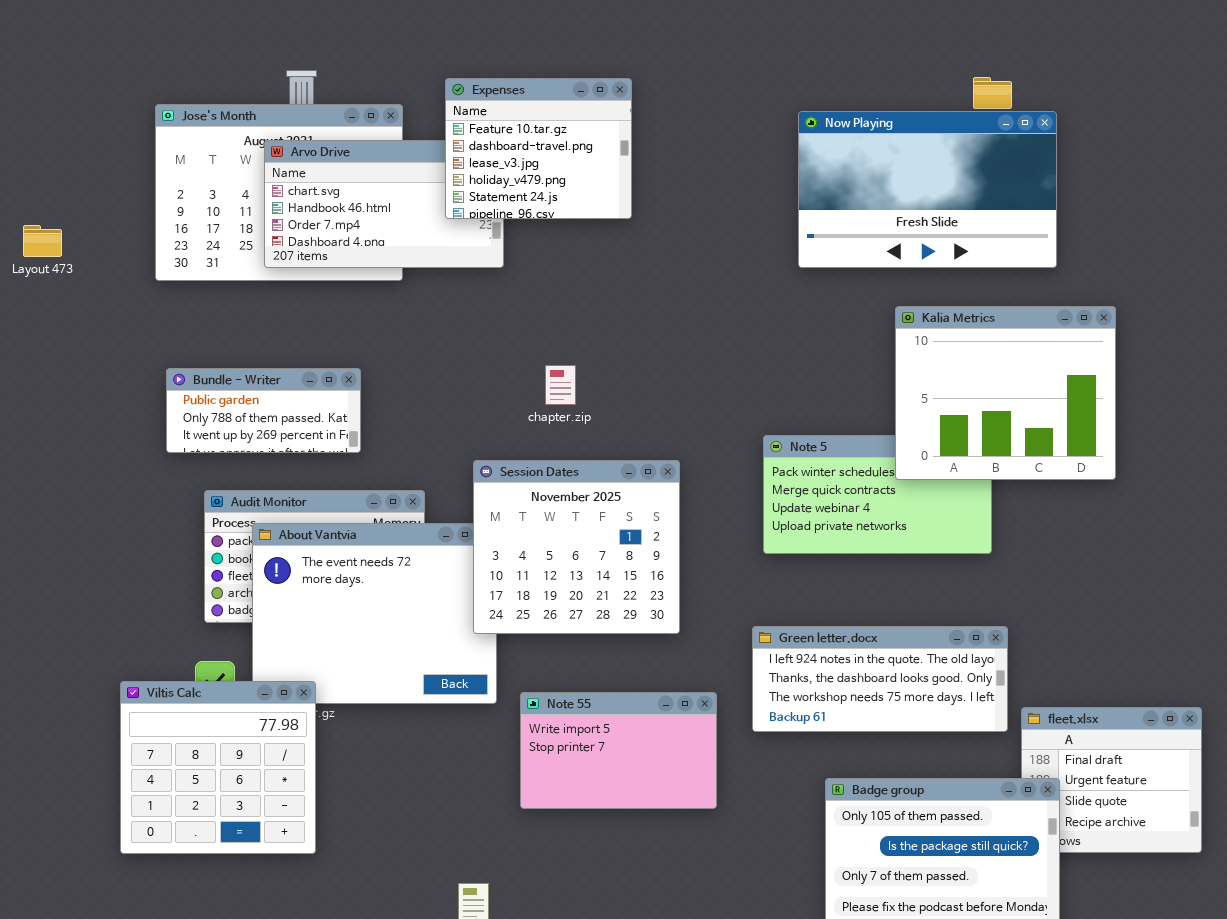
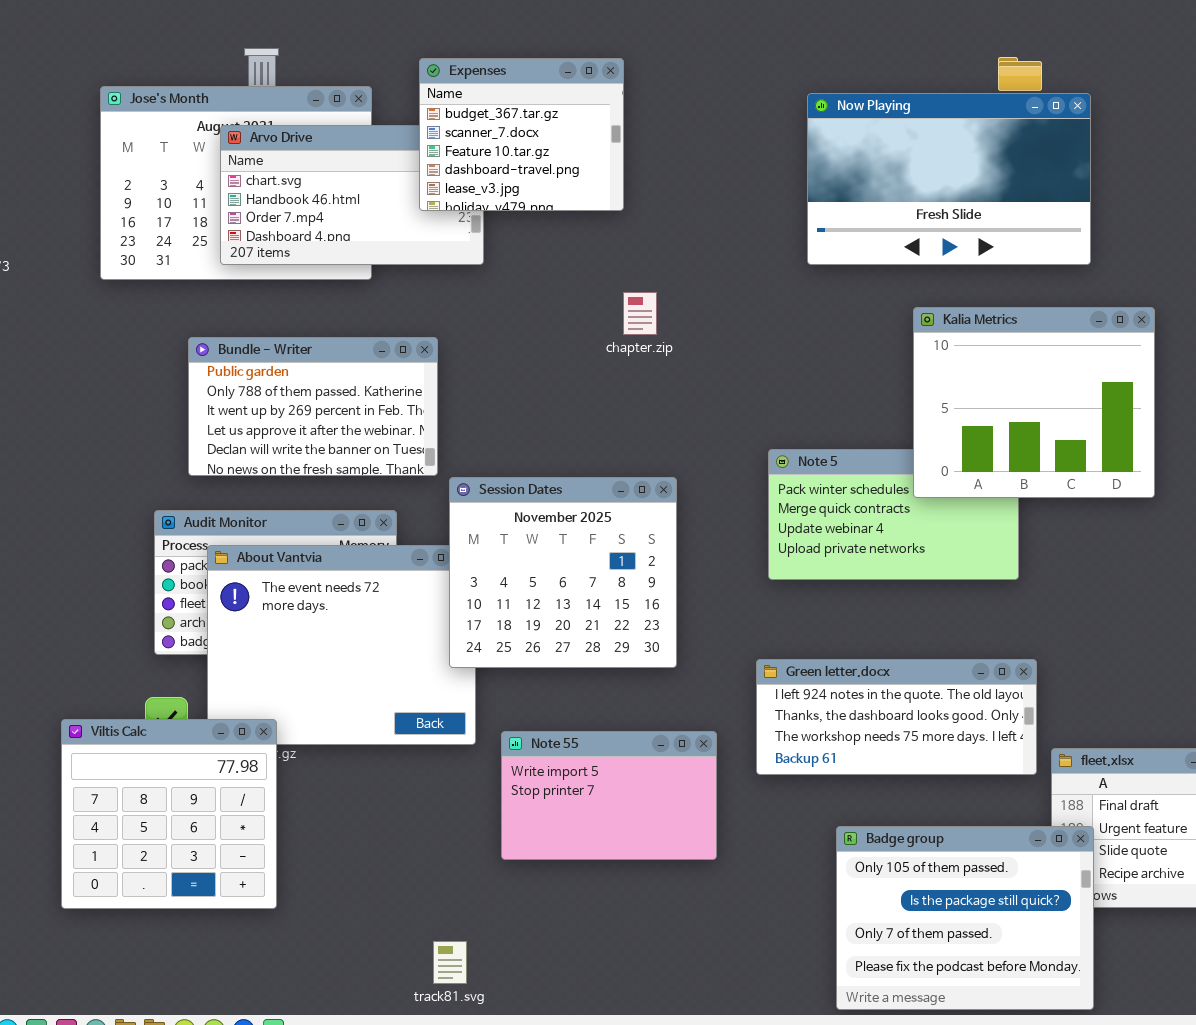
Expenses: [445,78,632,219] -> [419,58,624,211], scrolled up 2 rows
chapter.zip: [545,365,576,405] -> [623,292,657,335], moved
Bundle - Writer: [166,368,361,453] -> [188,337,438,476], moved, resized

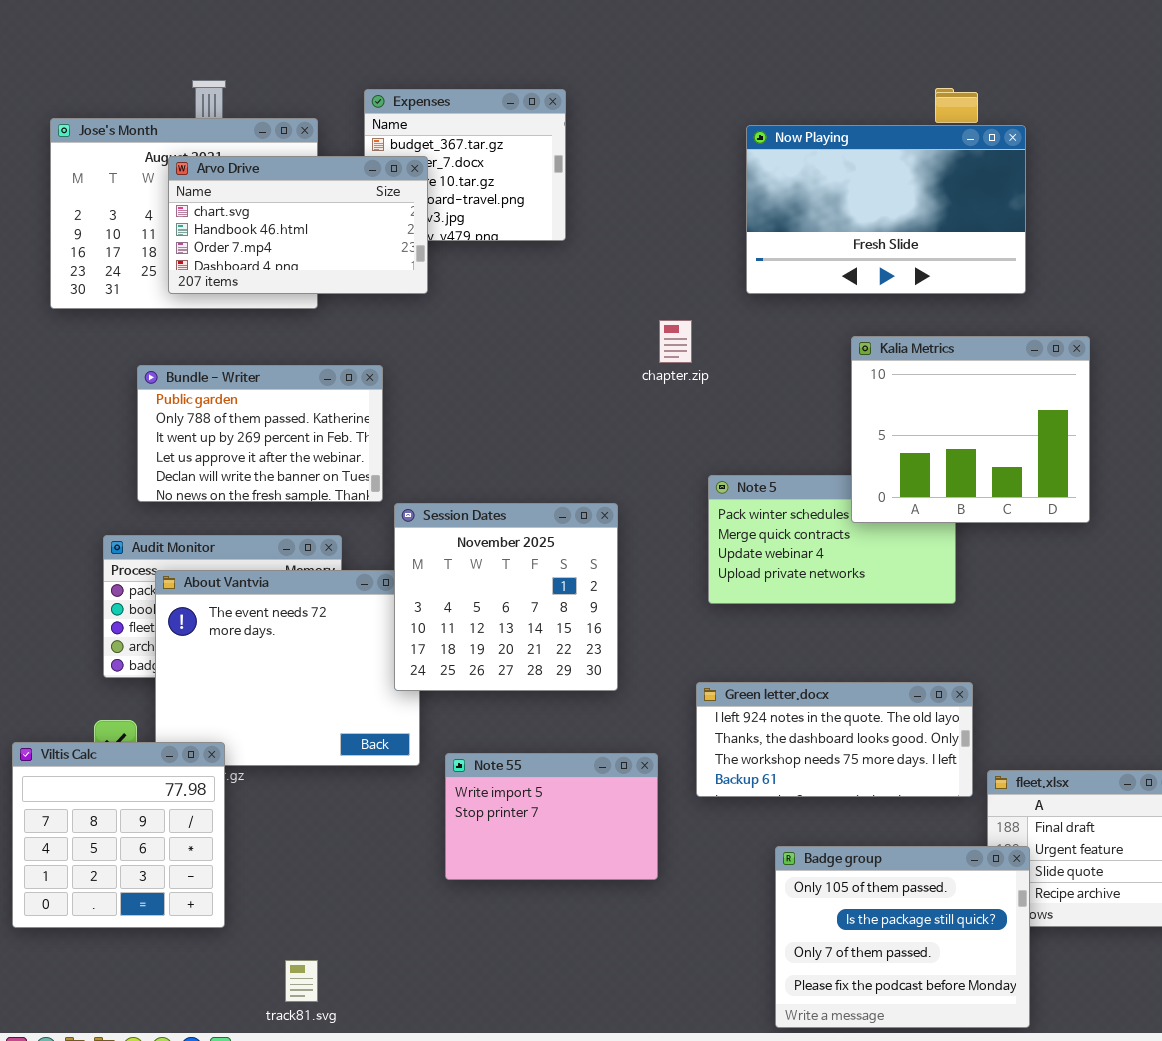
Arvo Drive: [220,125,484,265] -> [168,156,428,294], raised
chapter.zip: [623,292,657,335] -> [659,320,692,363], moved
track81.svg: [433,941,467,984] -> [285,960,318,1002], moved

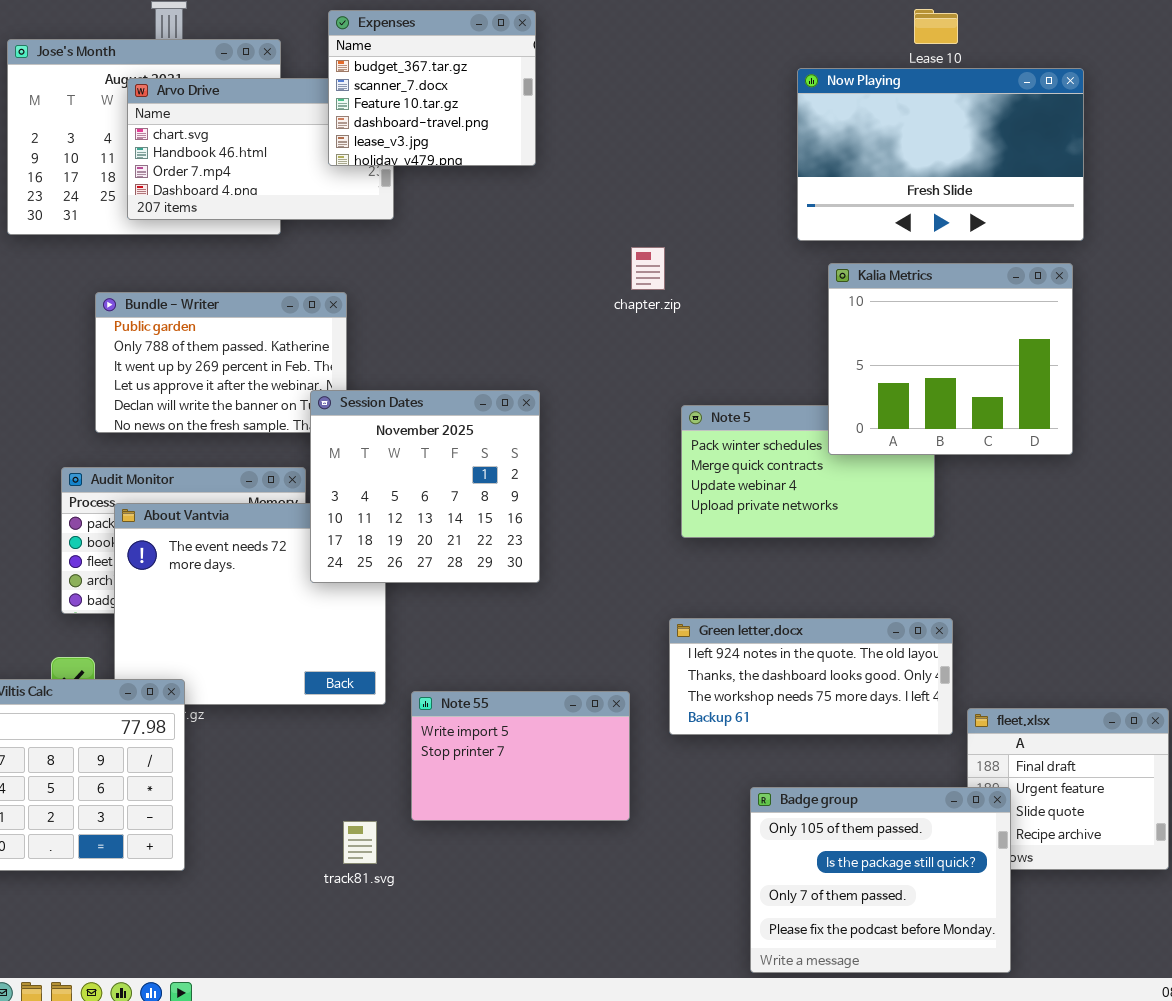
Expenses: [364,89,566,241] -> [328,10,536,166], raised
Now Playing: [746,125,1026,294] -> [797,68,1084,241], moved
Session Dates: [394,503,618,691] -> [310,390,540,583], moved
track81.svg: [285,960,318,1002] -> [343,821,377,864], moved

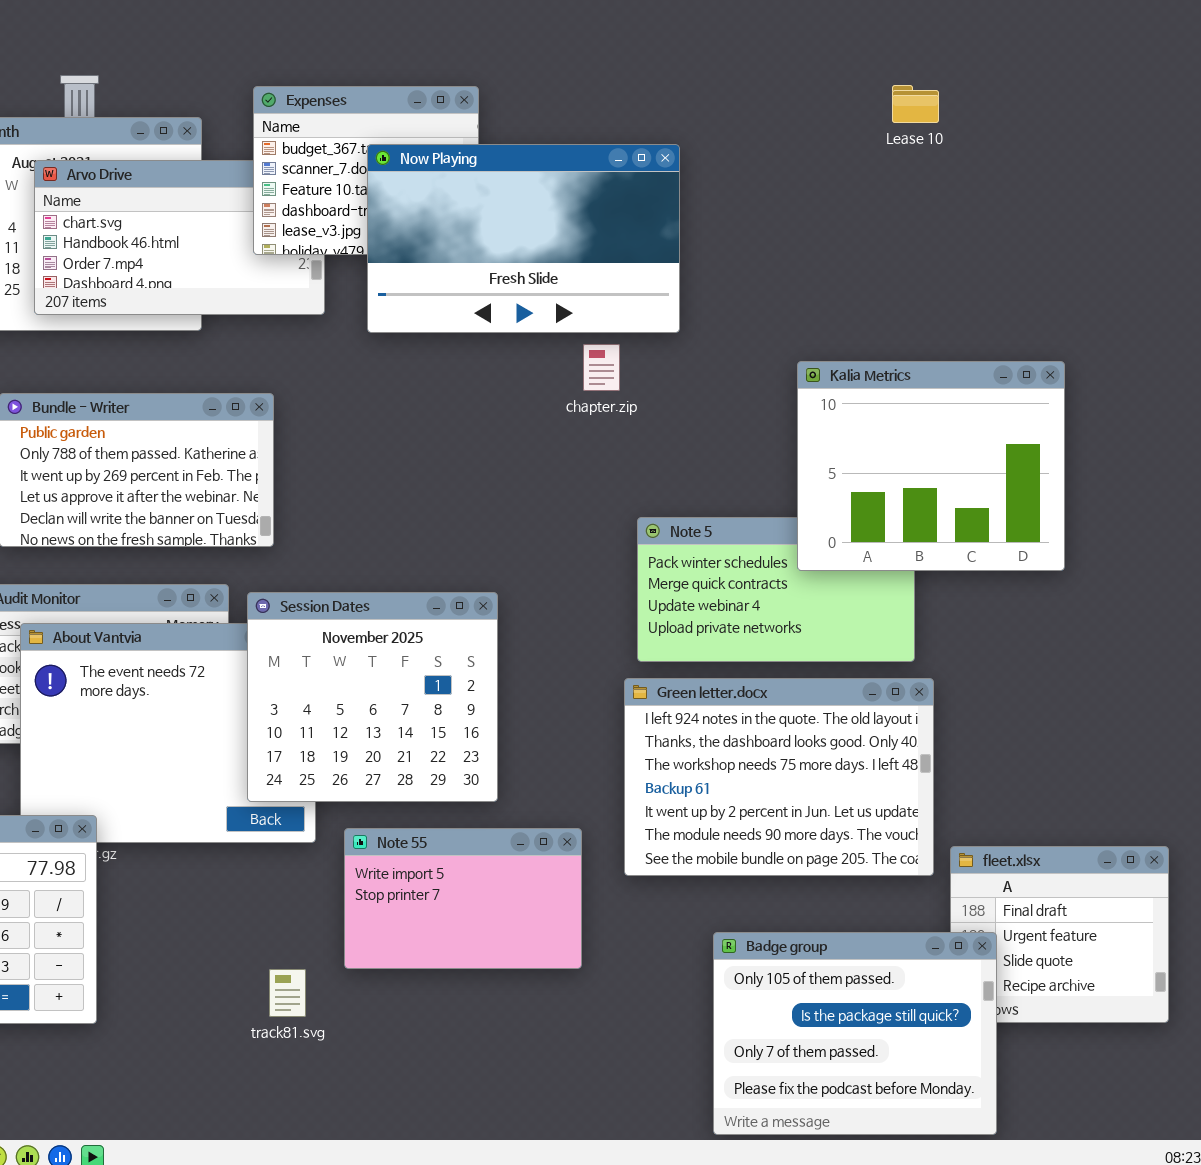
Now Playing: [797,68,1084,241] -> [367,144,680,333], moved
Session Dates: [310,390,540,583] -> [247,592,498,802], moved
Green letter.docx: [669,618,953,735] -> [624,678,934,876], resized

